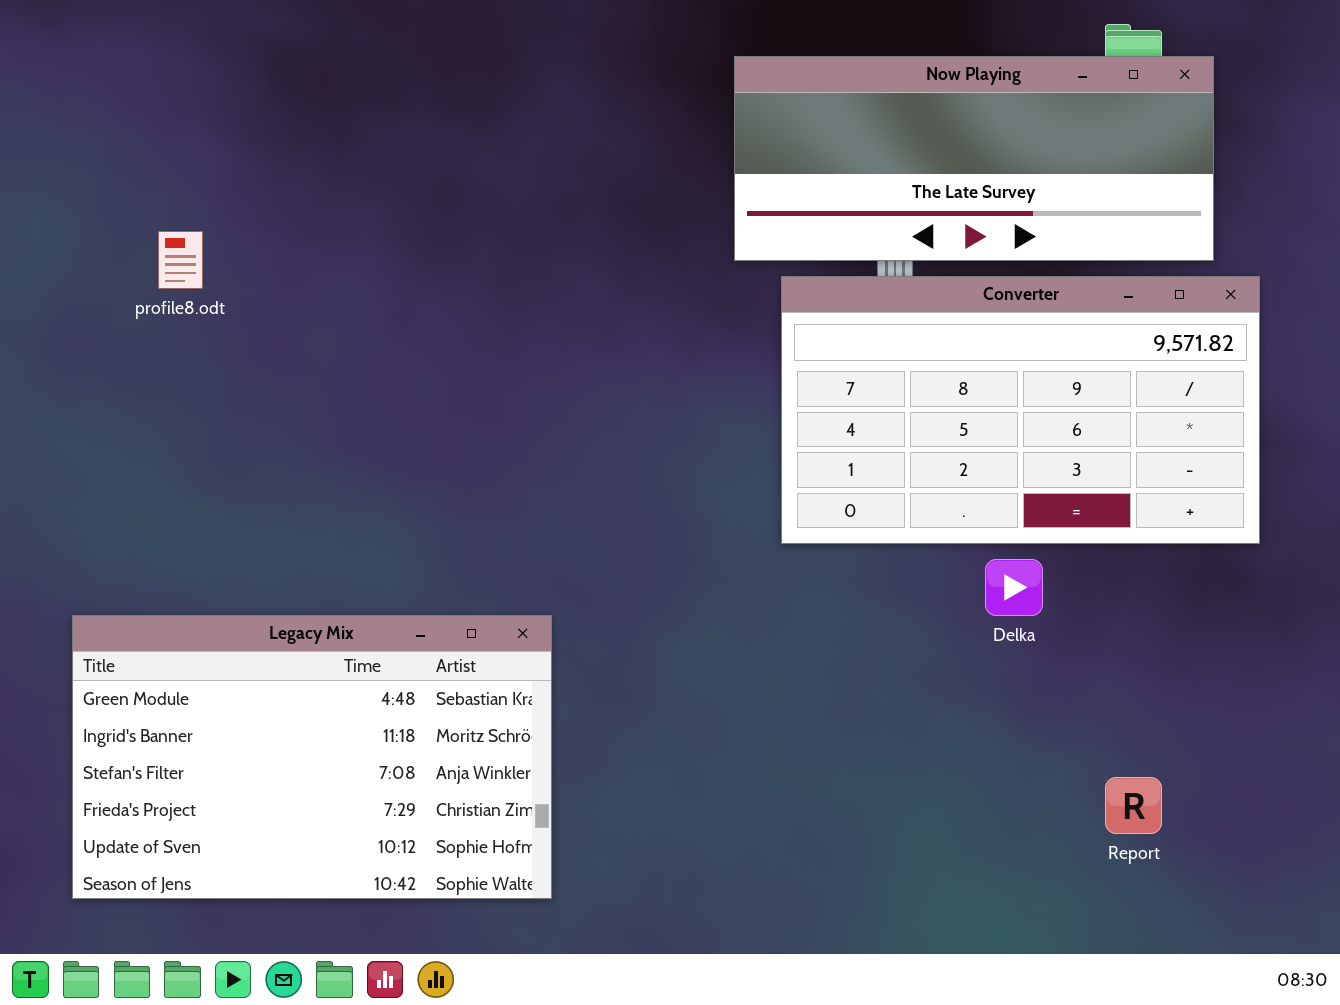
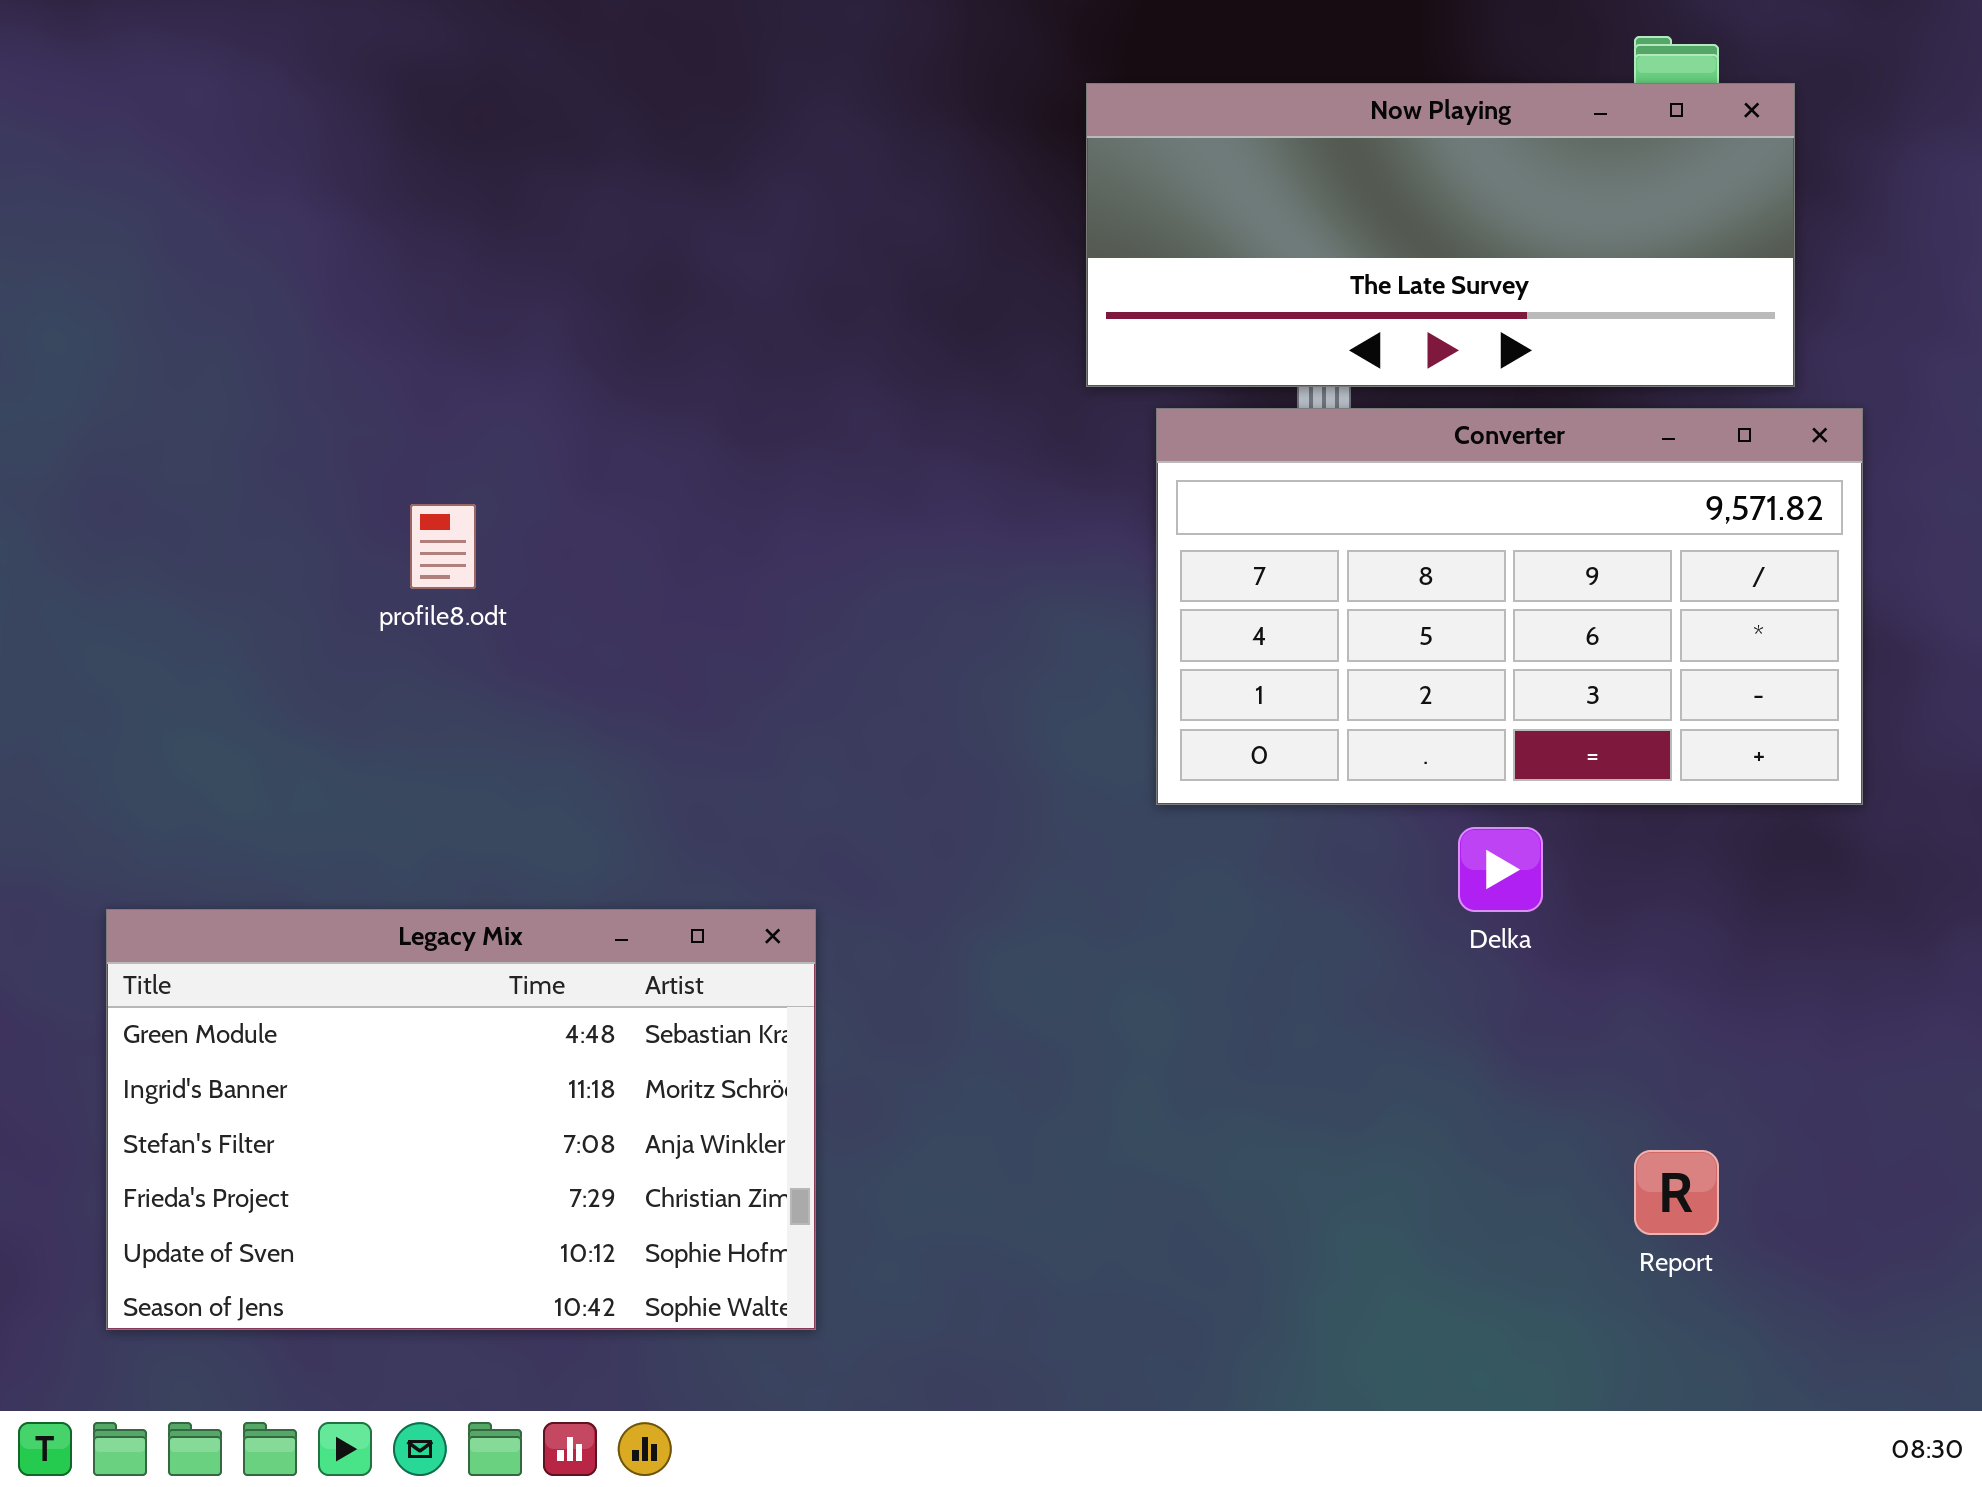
profile8.odt: [158,231,203,289] -> [410,504,476,589], moved

